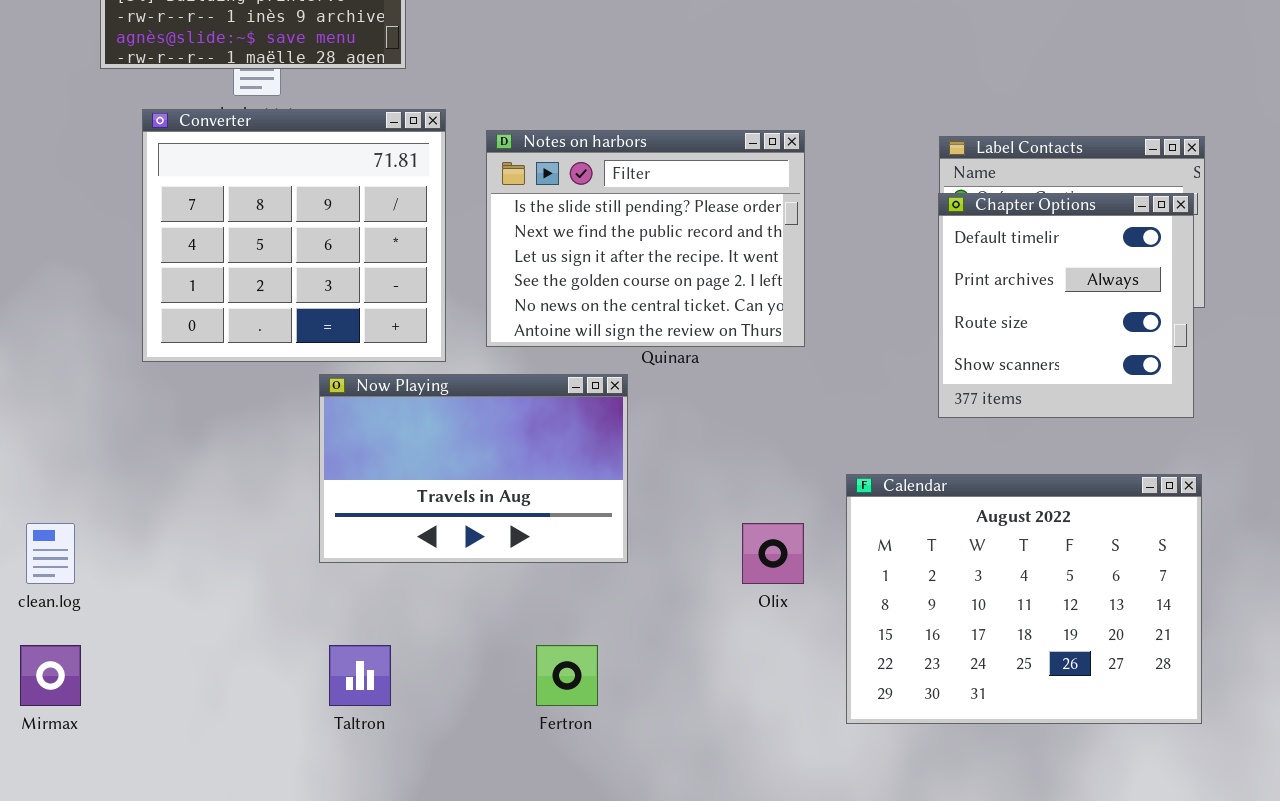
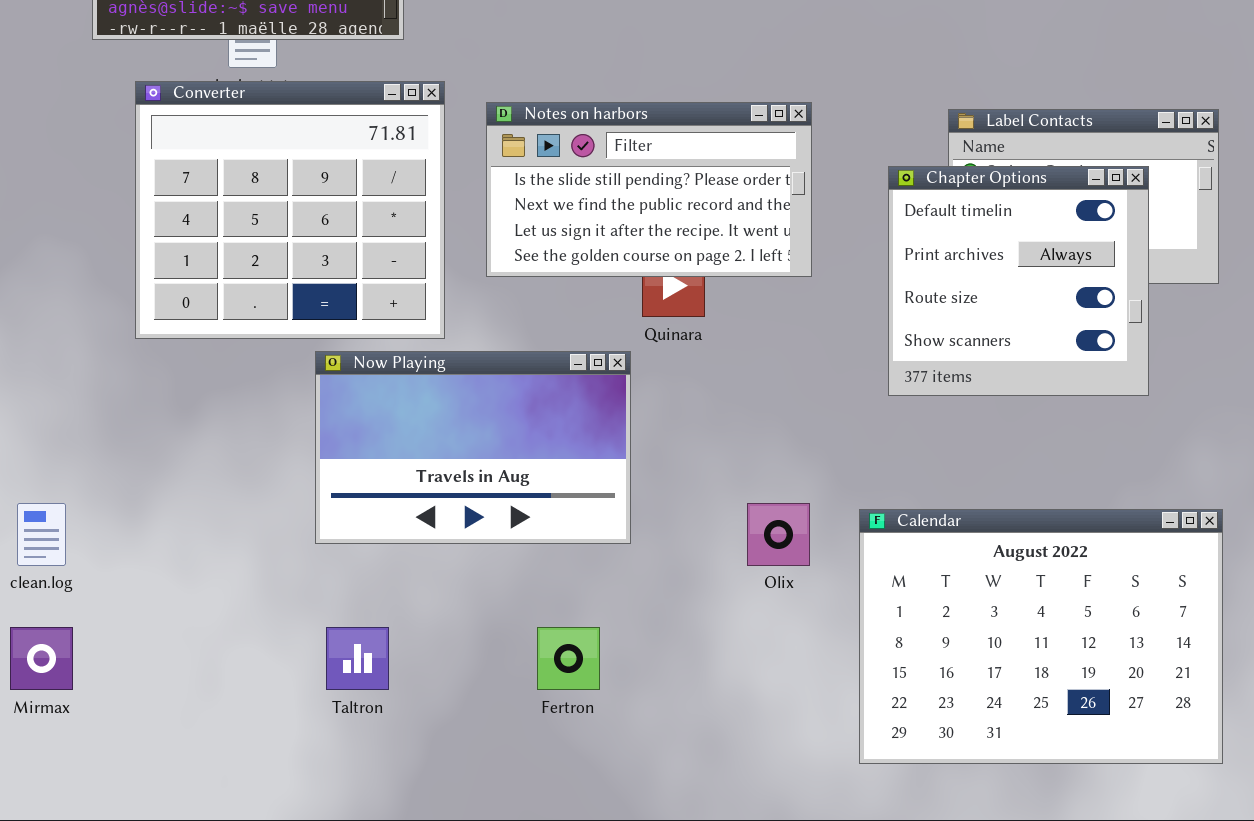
Notes on harbors: [486,130,805,347] -> [486,102,812,277], resized
Chapter Options: [938,193,1194,418] -> [888,166,1149,396], moved
Calendar: [846,474,1202,724] -> [859,509,1223,764], moved

